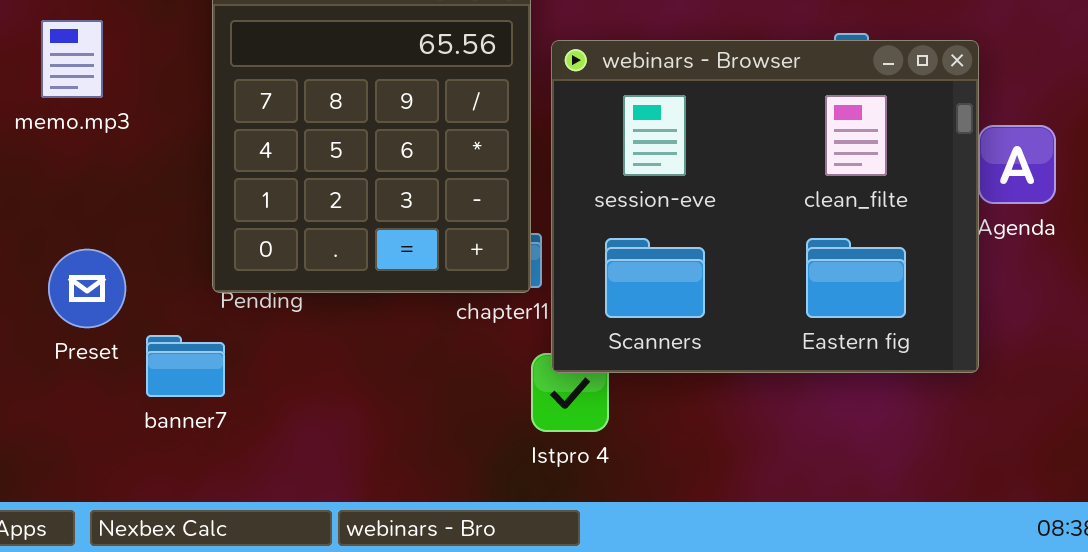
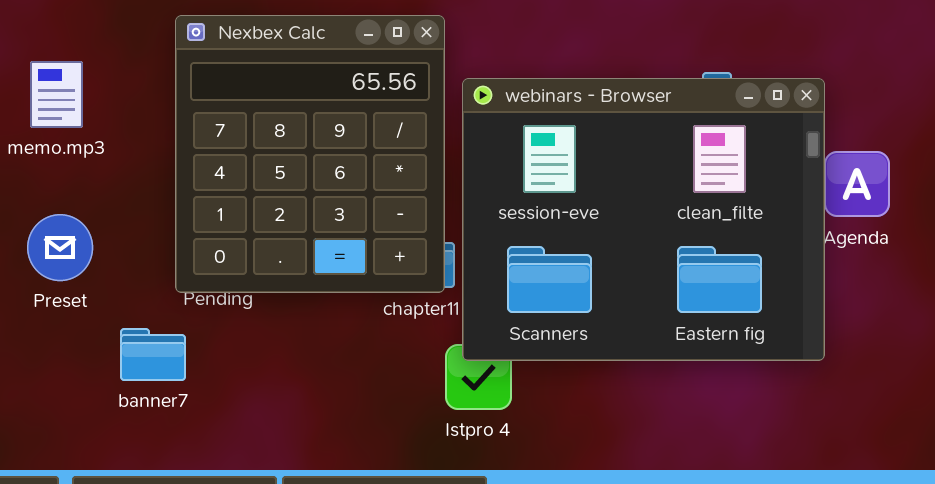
Preset: [48,249,126,328] -> [27,214,93,281], moved

